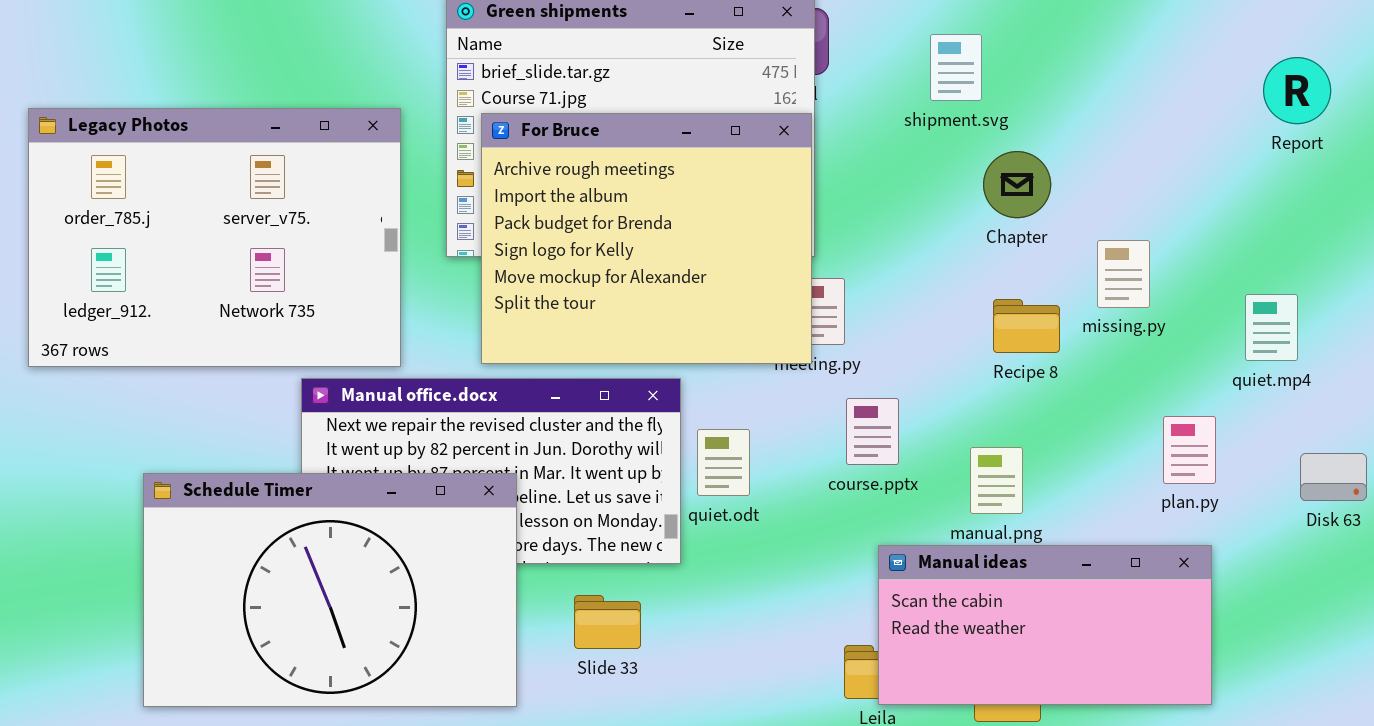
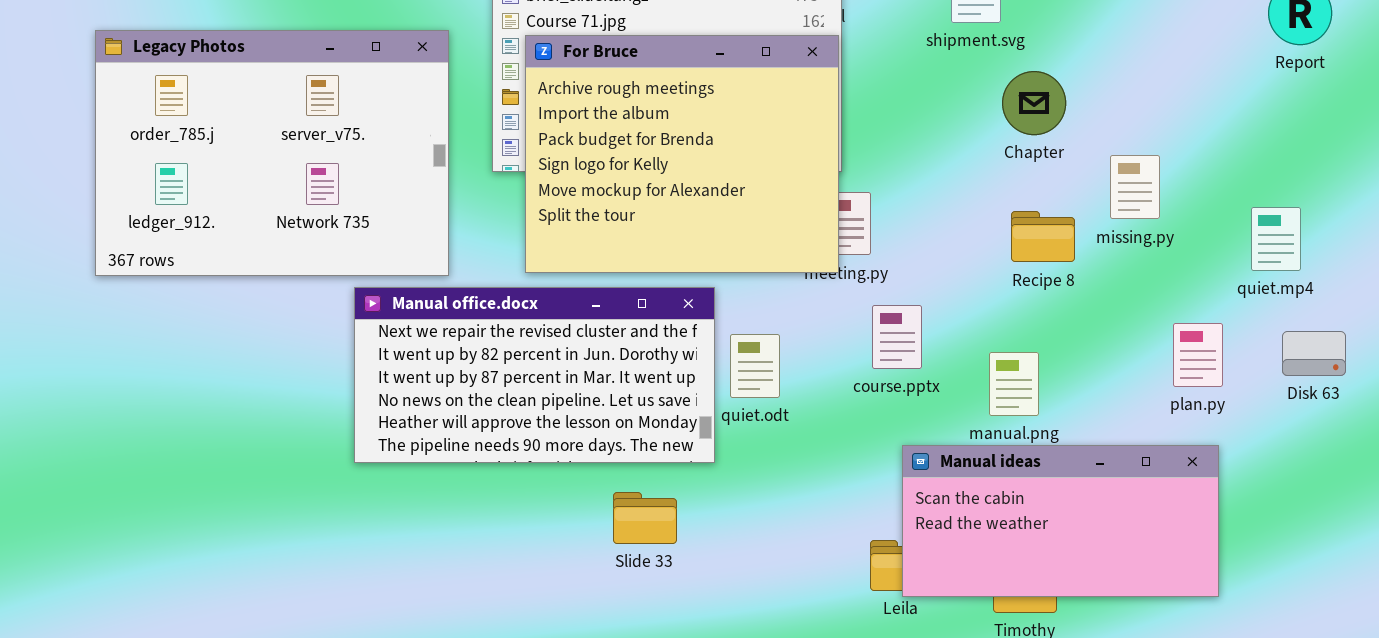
Disk 63: [1300,453,1367,501] -> [1282,331,1346,376], moved
Schedule Timer: [143,473,517,707] -> none, closed

